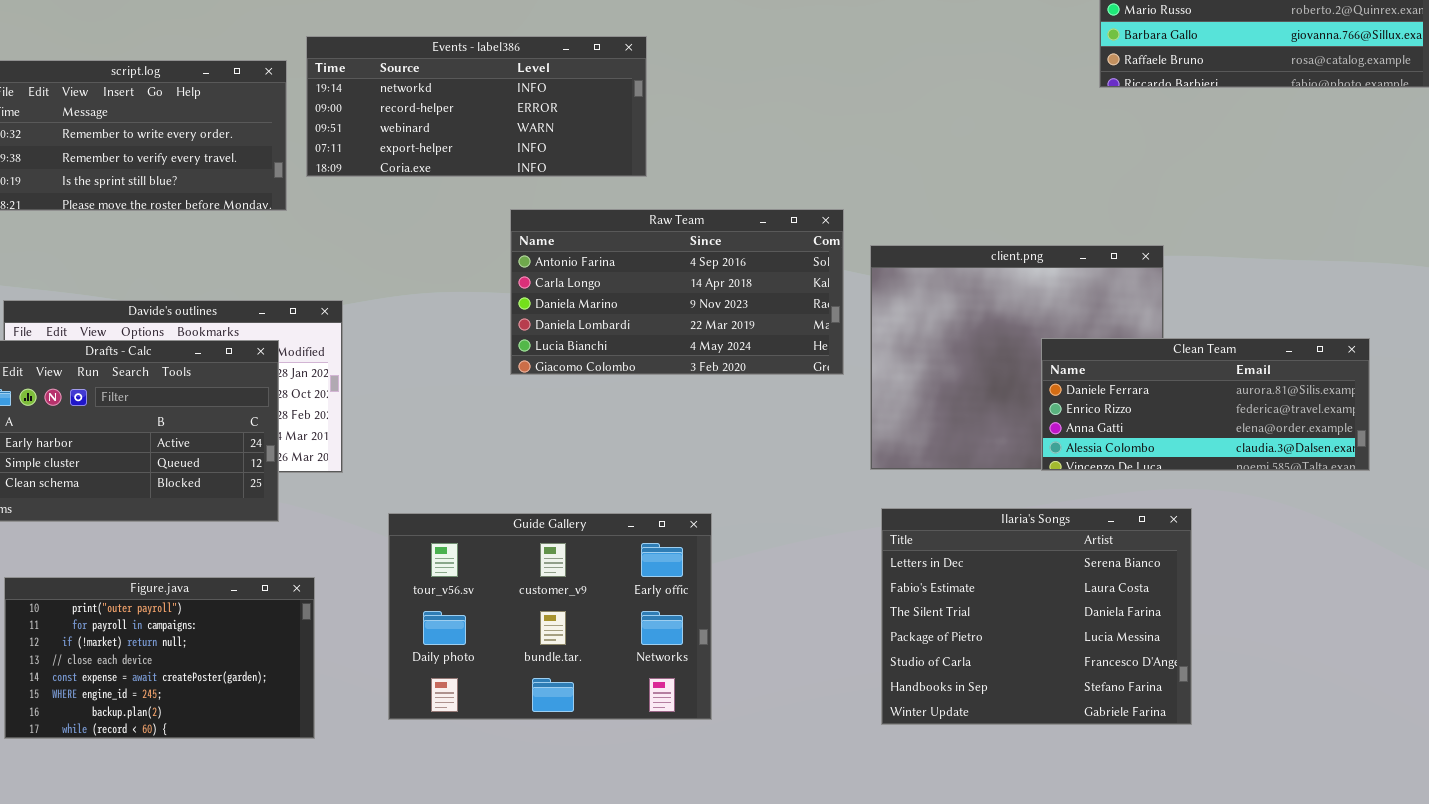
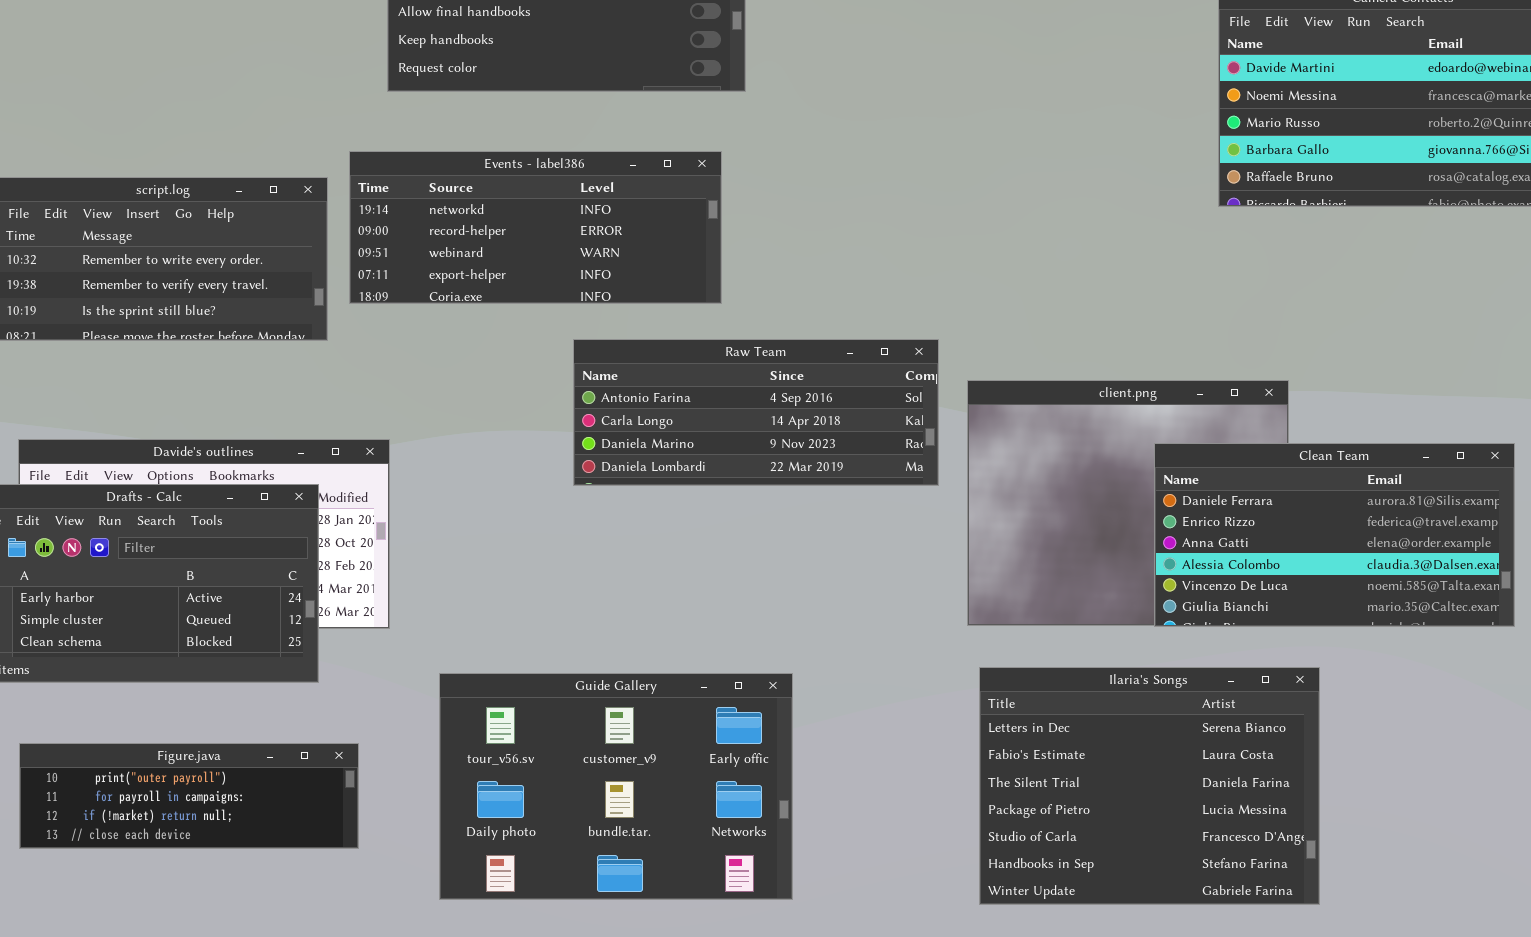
Raw Team: [510,209,844,375] -> [573,339,939,486], resized
Clean Team: [1041,338,1370,471] -> [1154,443,1515,627], resized
Figure.java: [4,577,315,739] -> [19,743,359,849], resized

